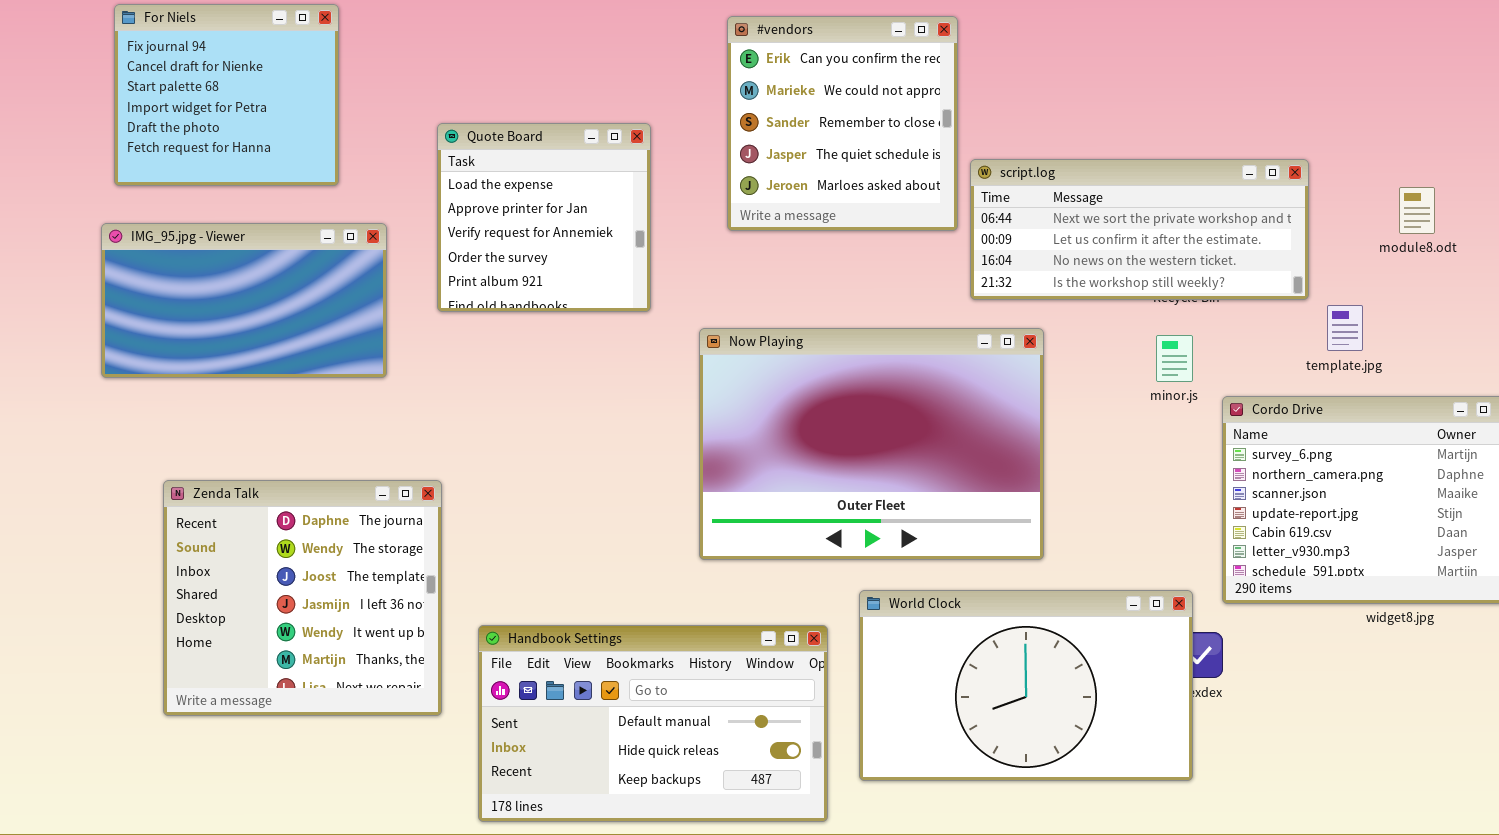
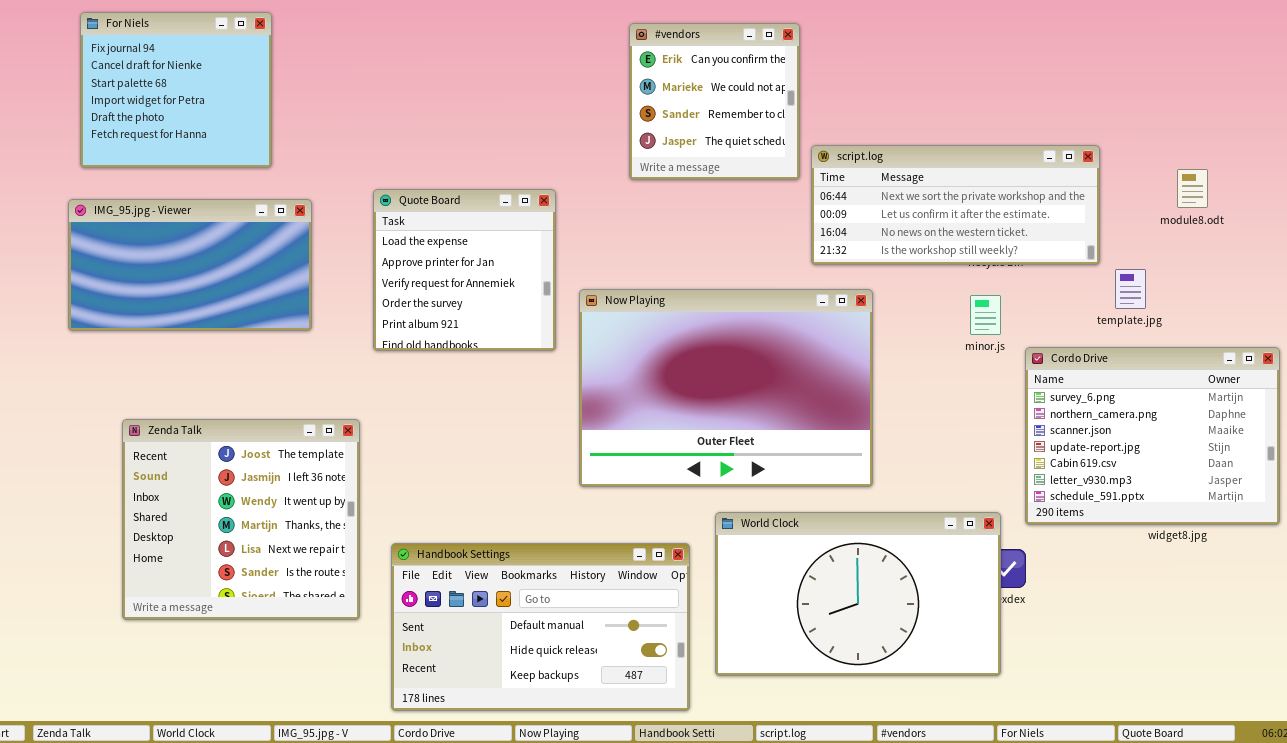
#vendors: [727,16,958,231] -> [629,23,800,180], resized
Quote Board: [437,123,651,312] -> [373,189,556,351], moved
Zenda Talk: [163,480,442,716] -> [122,419,360,620], scrolled down 2 rows

